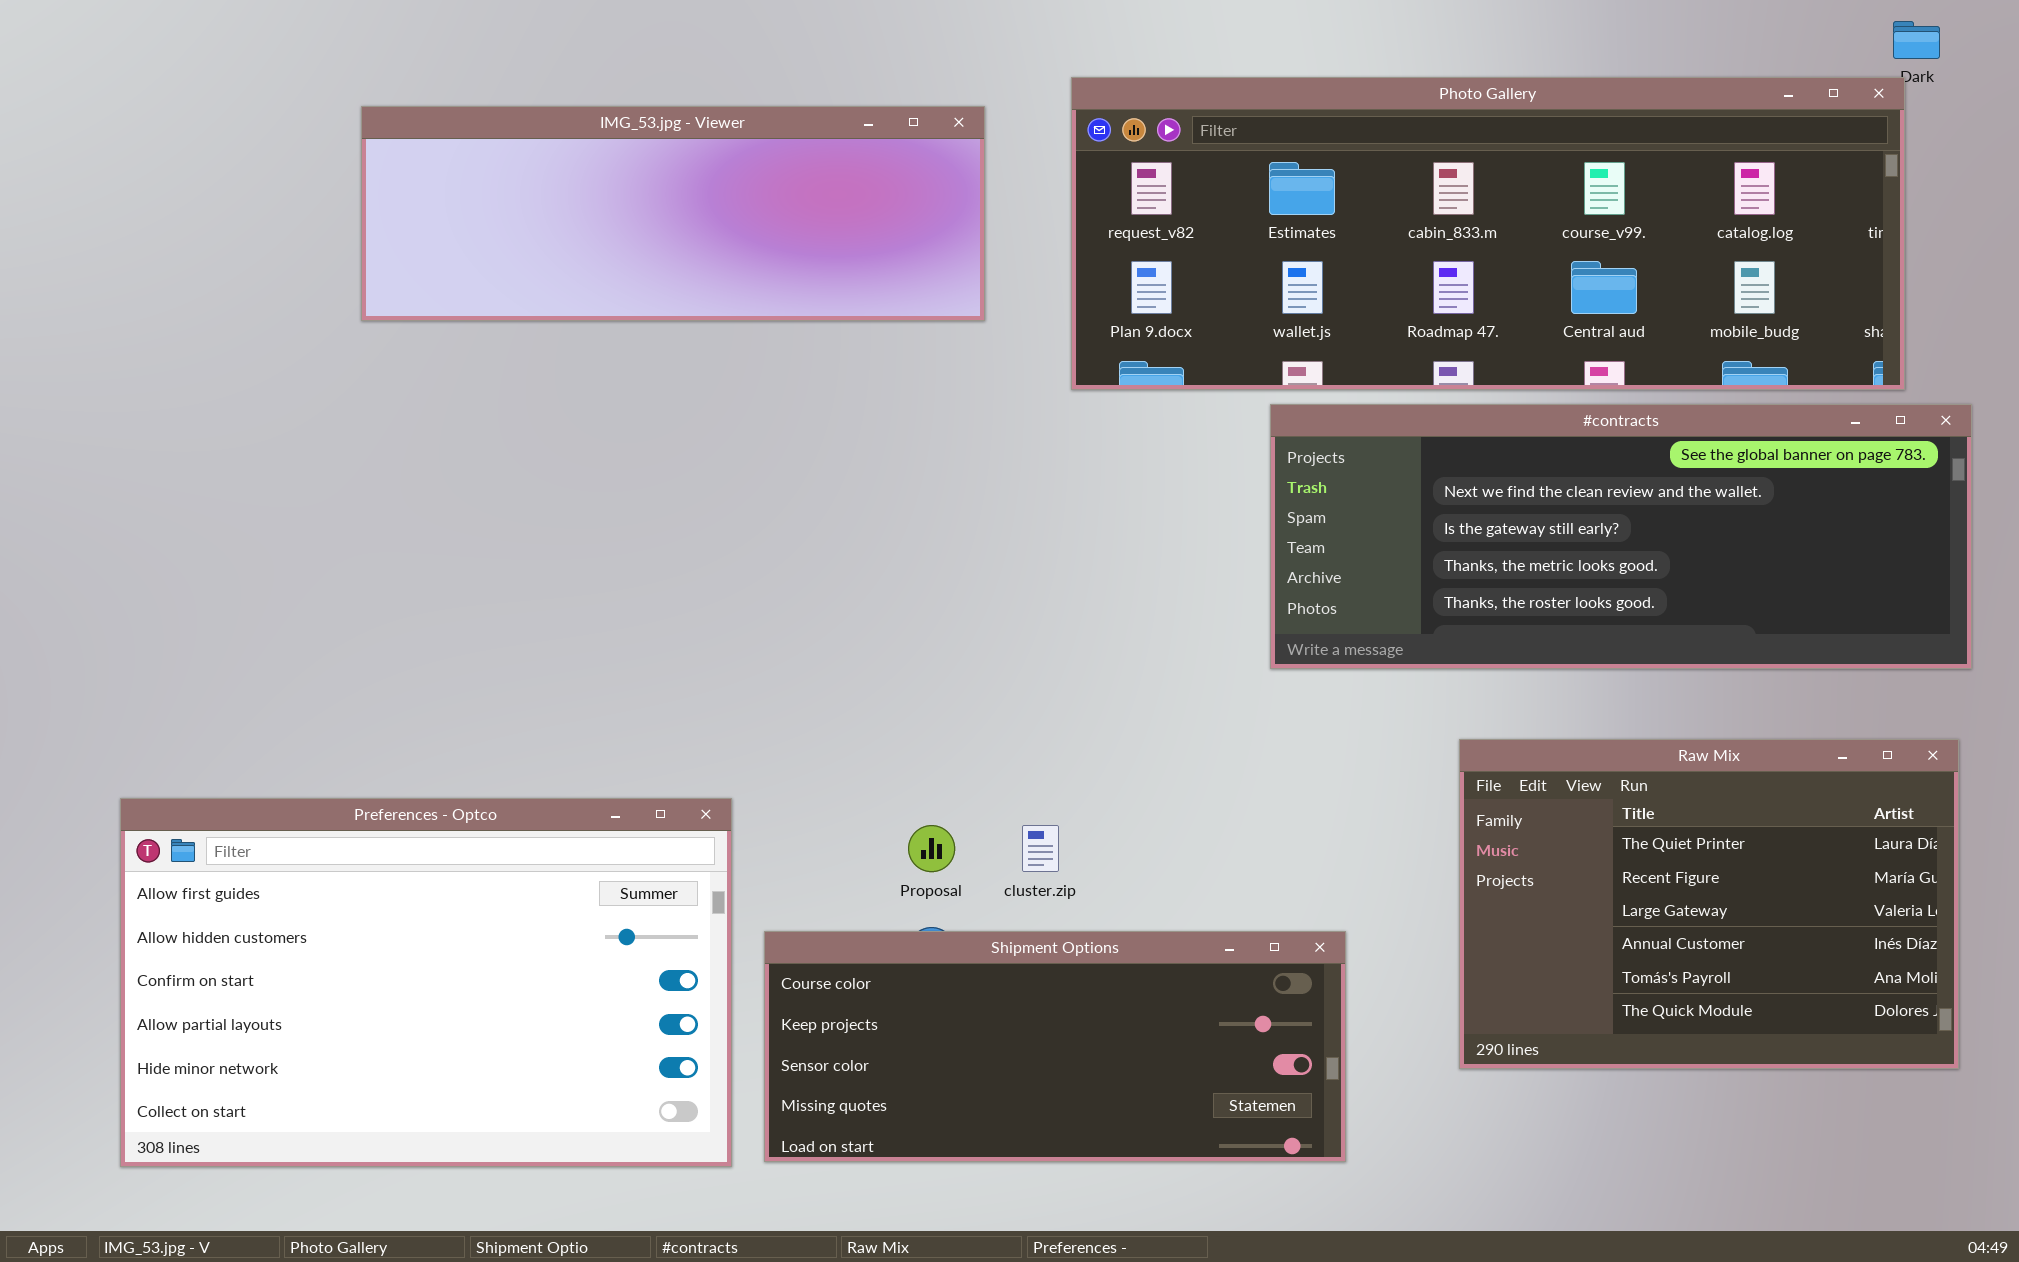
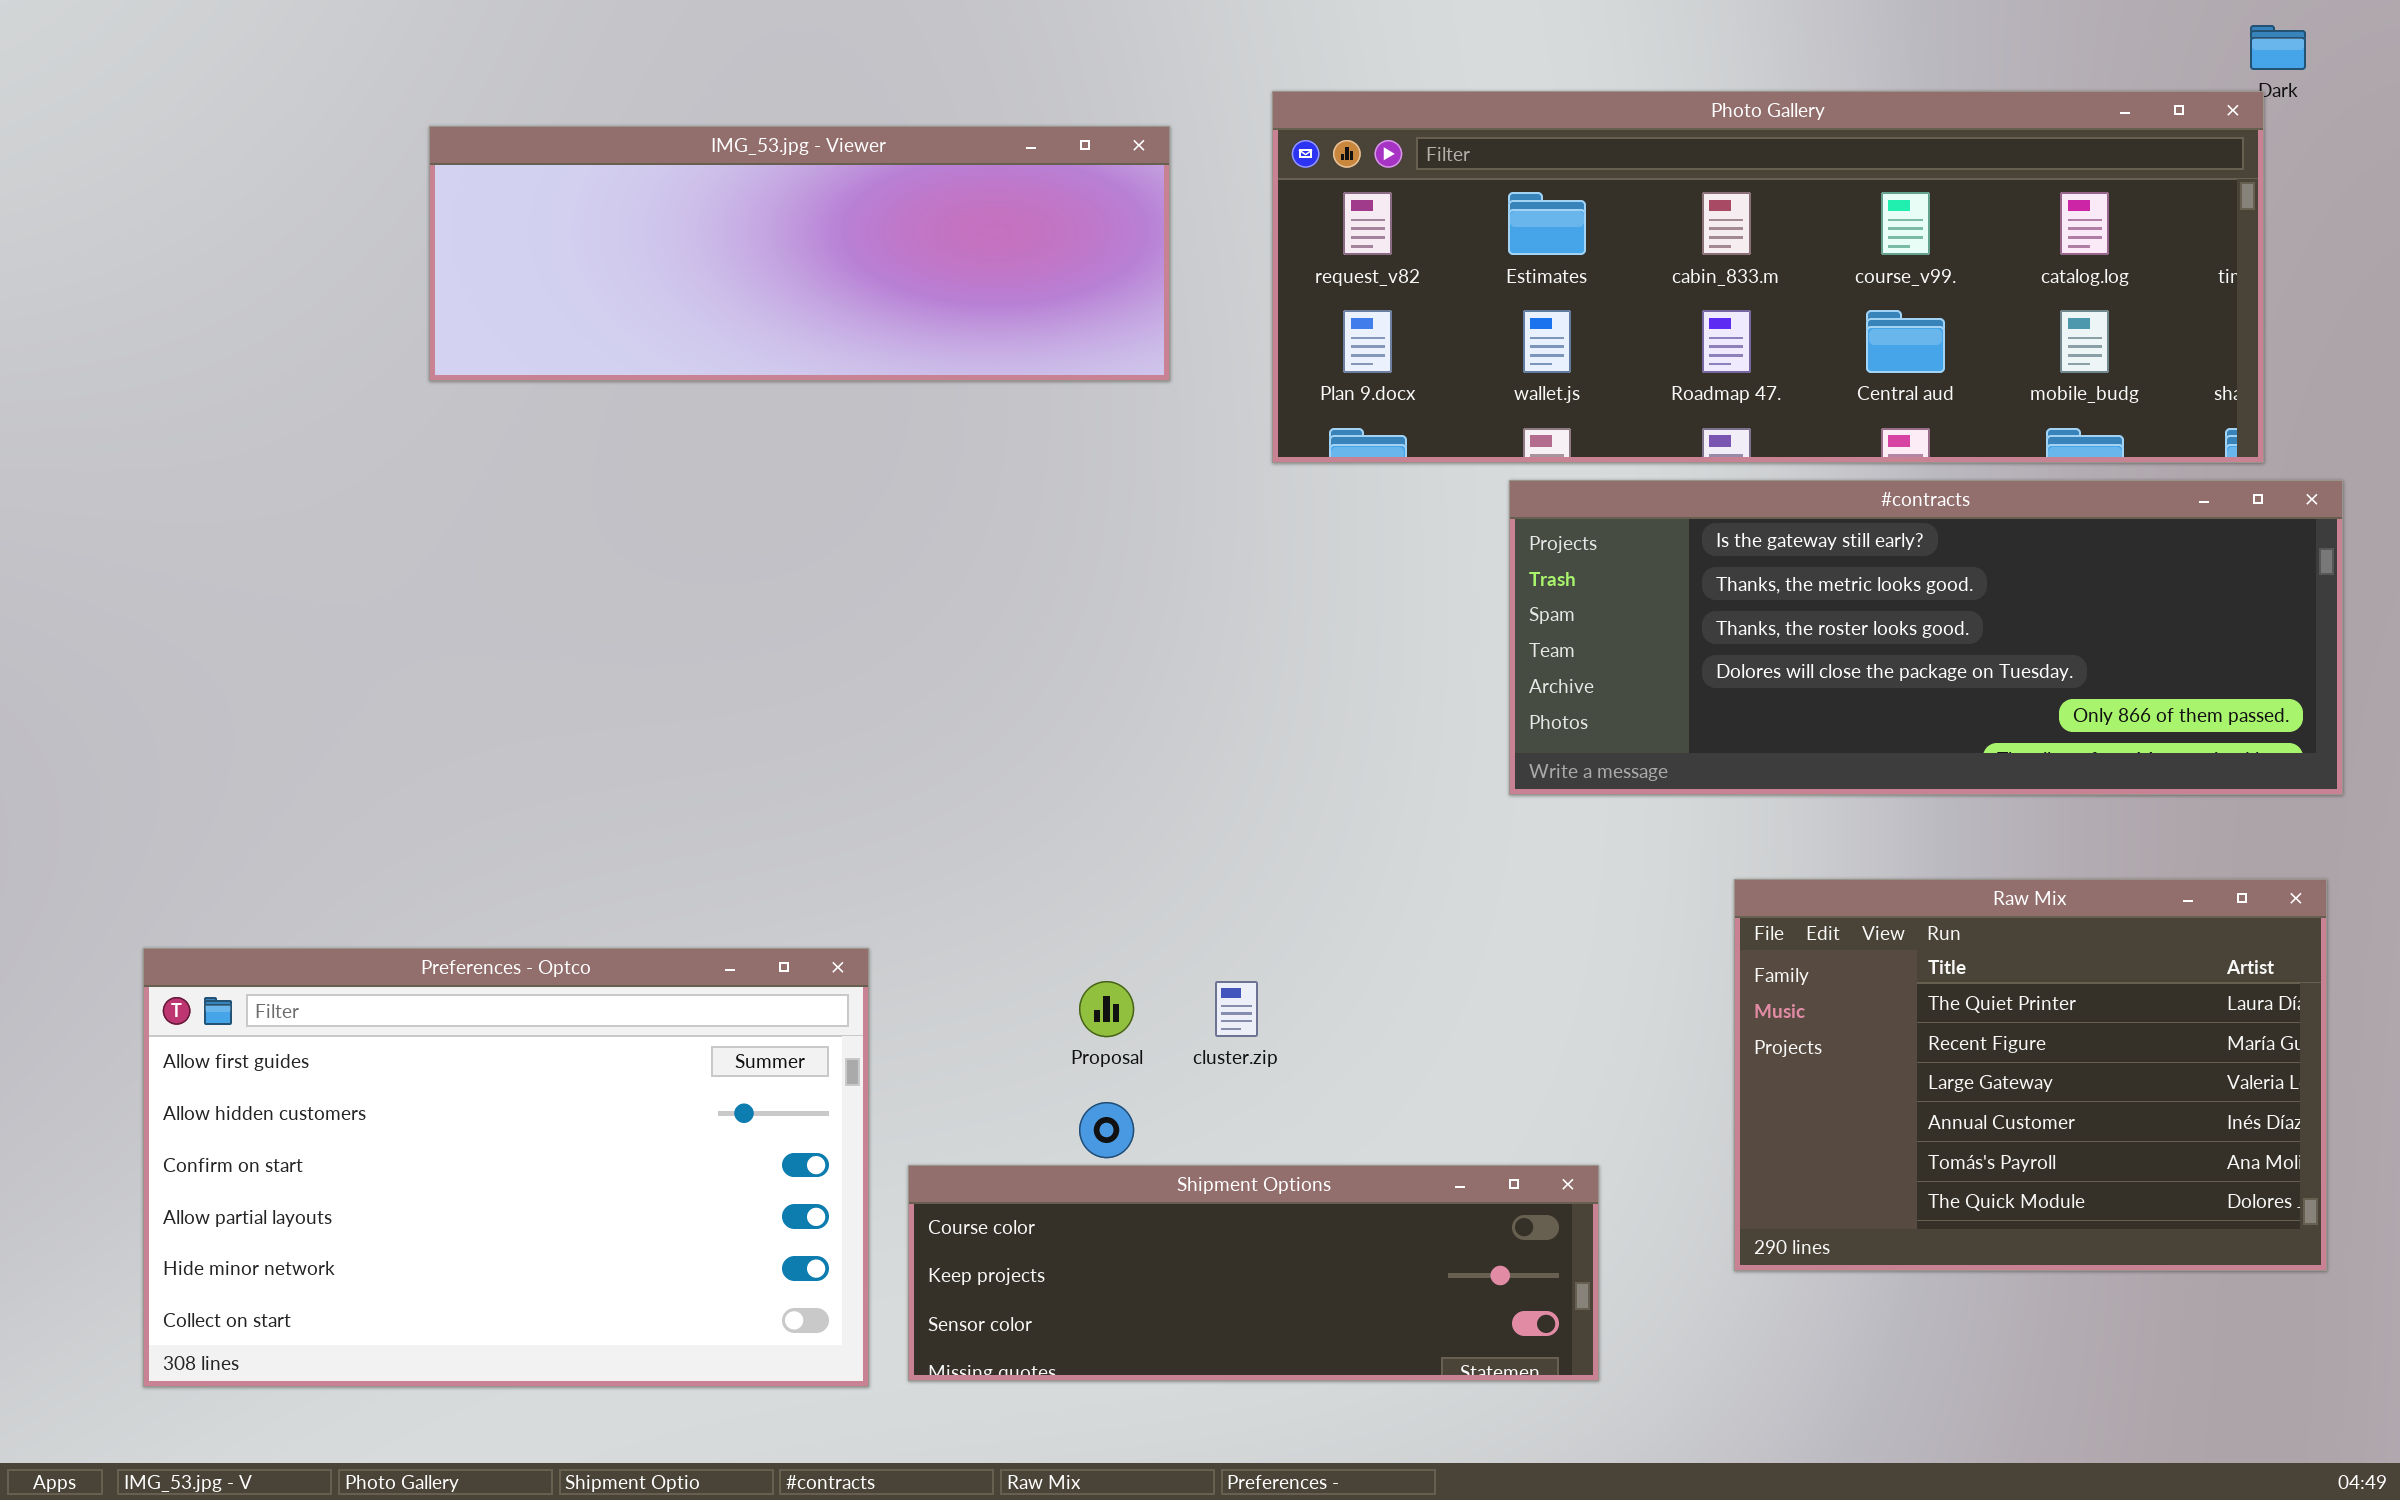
#contracts: [1270,404,1972,669] -> [1509,480,2343,795], scrolled down 2 rows
Shipment Options: [764,931,1346,1162] -> [908,1165,1599,1381], resized

